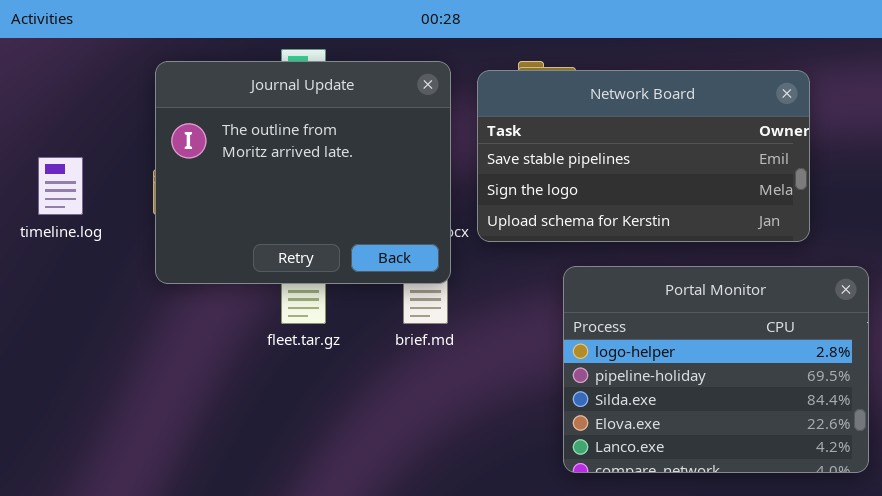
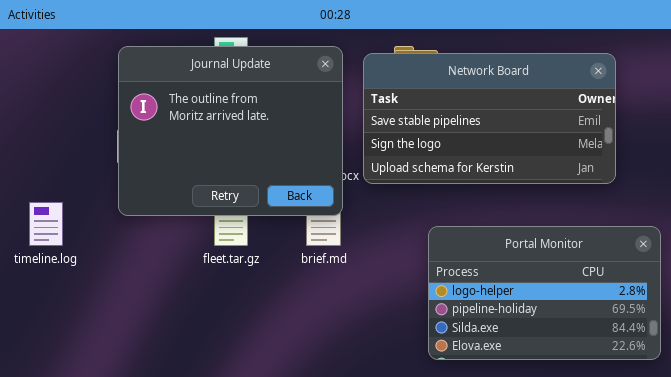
timeline.log: [38,157,83,215] -> [29,202,63,246], moved
Portal Monitor: [563,266,869,473] -> [428,226,661,360], resized

